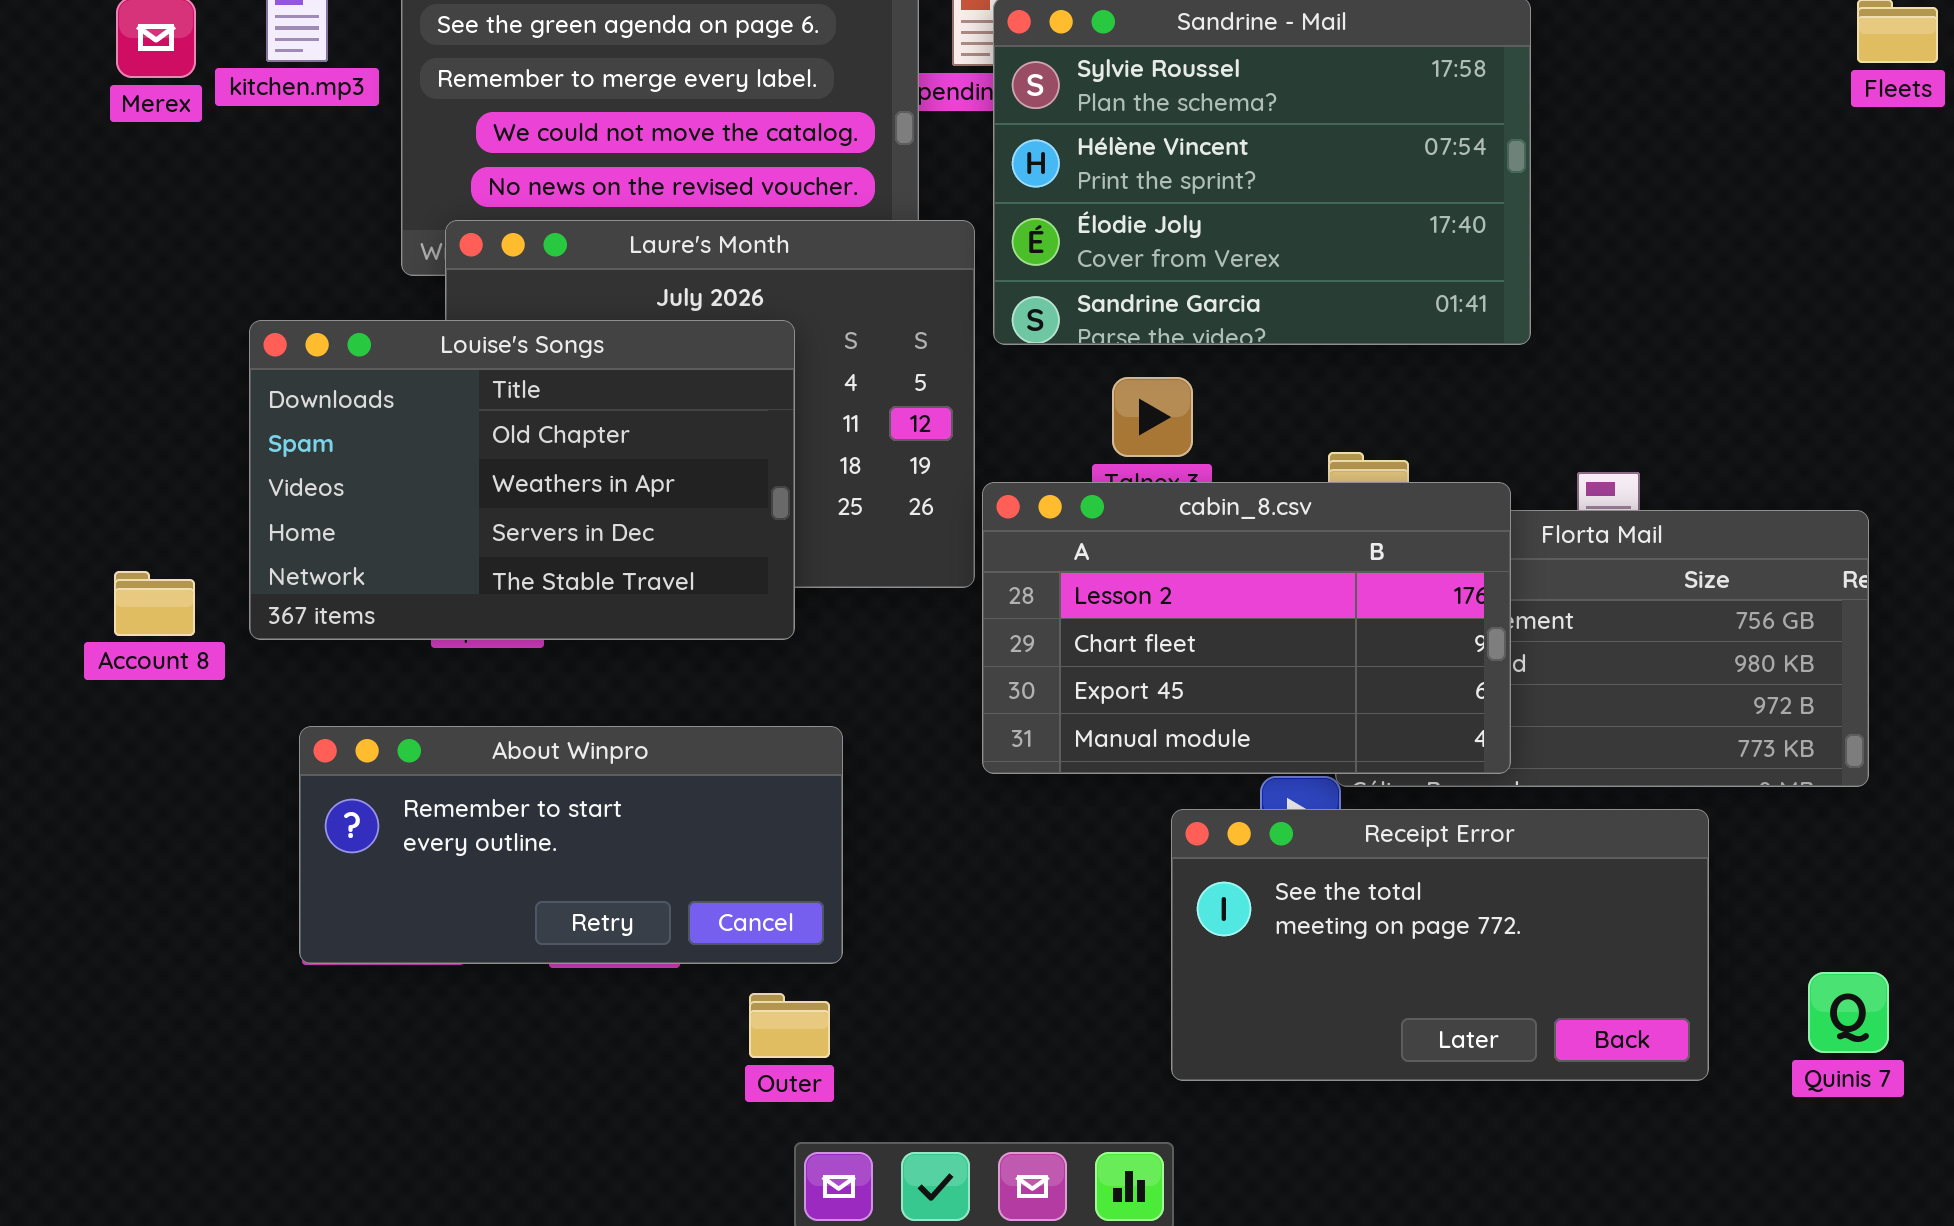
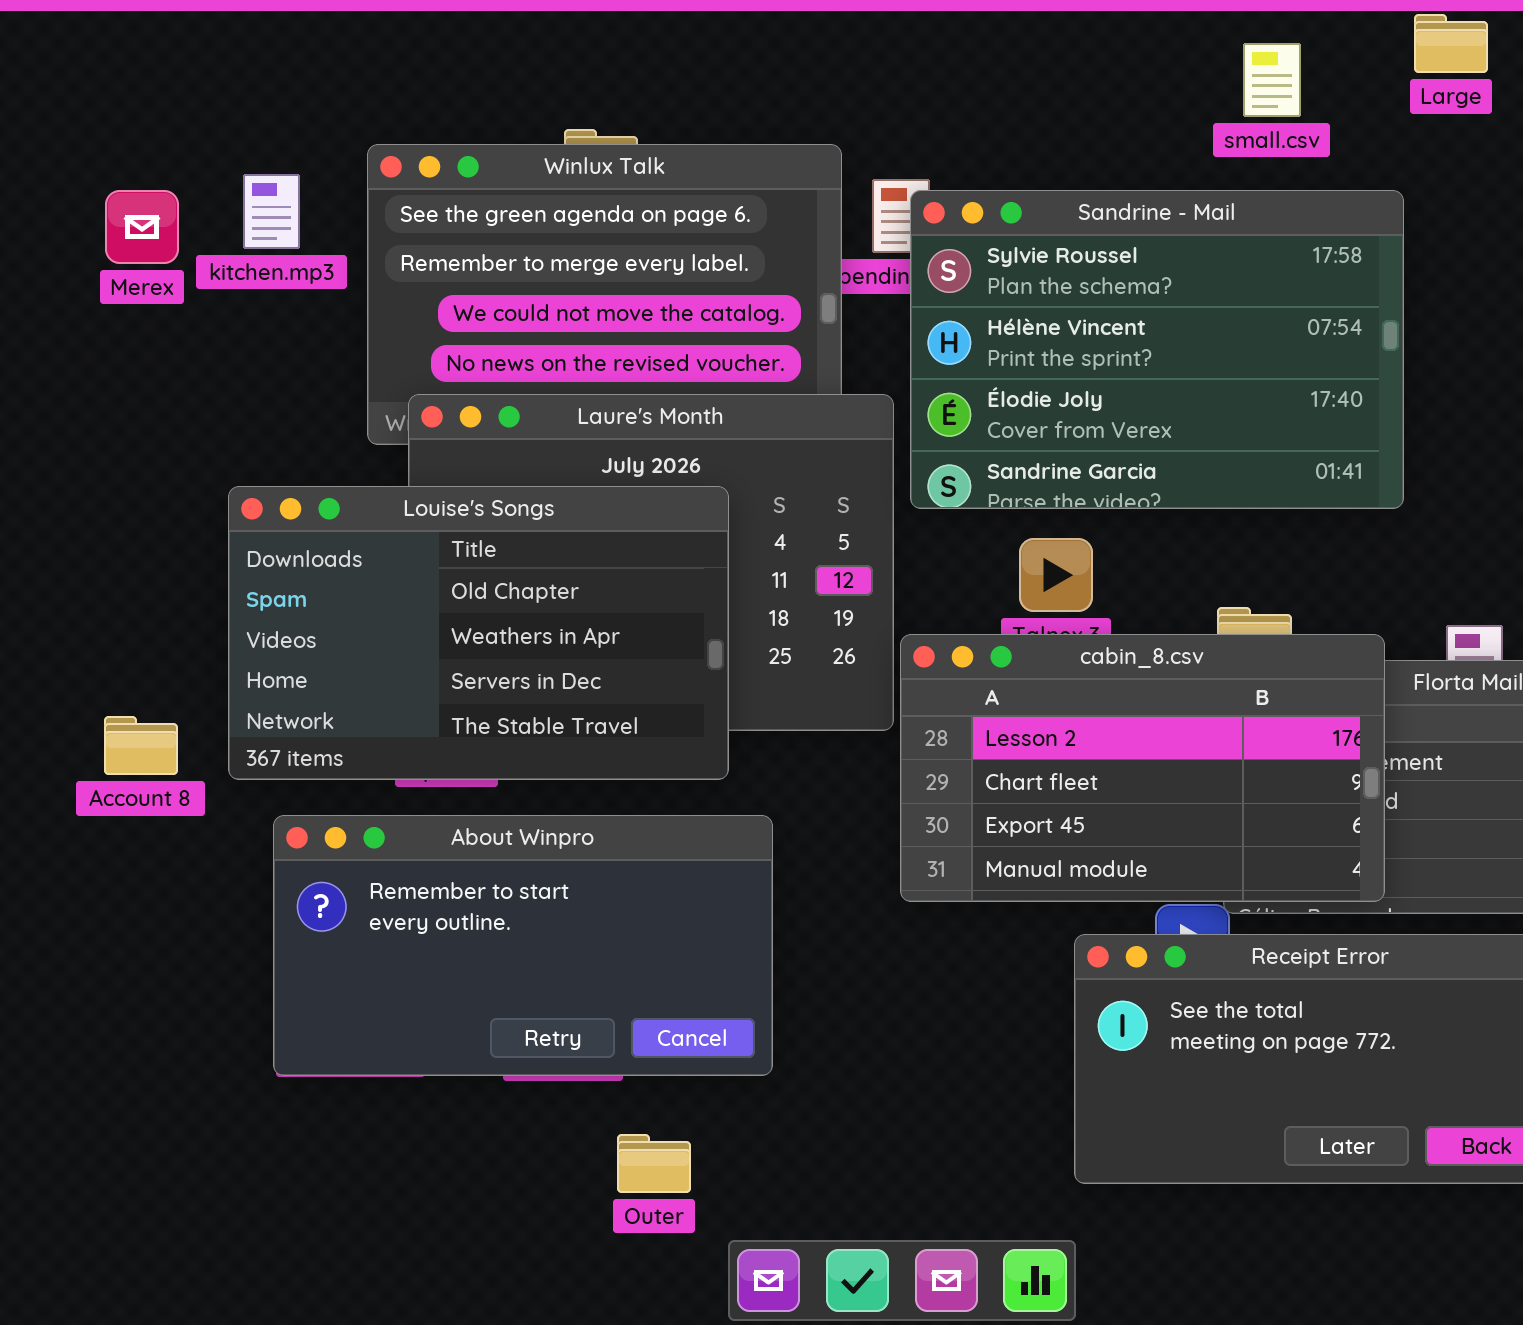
About Winpro: [299,726,843,964] -> [273,815,773,1076], resized
Outer: [749,993,830,1058] -> [617,1134,691,1193], moved

